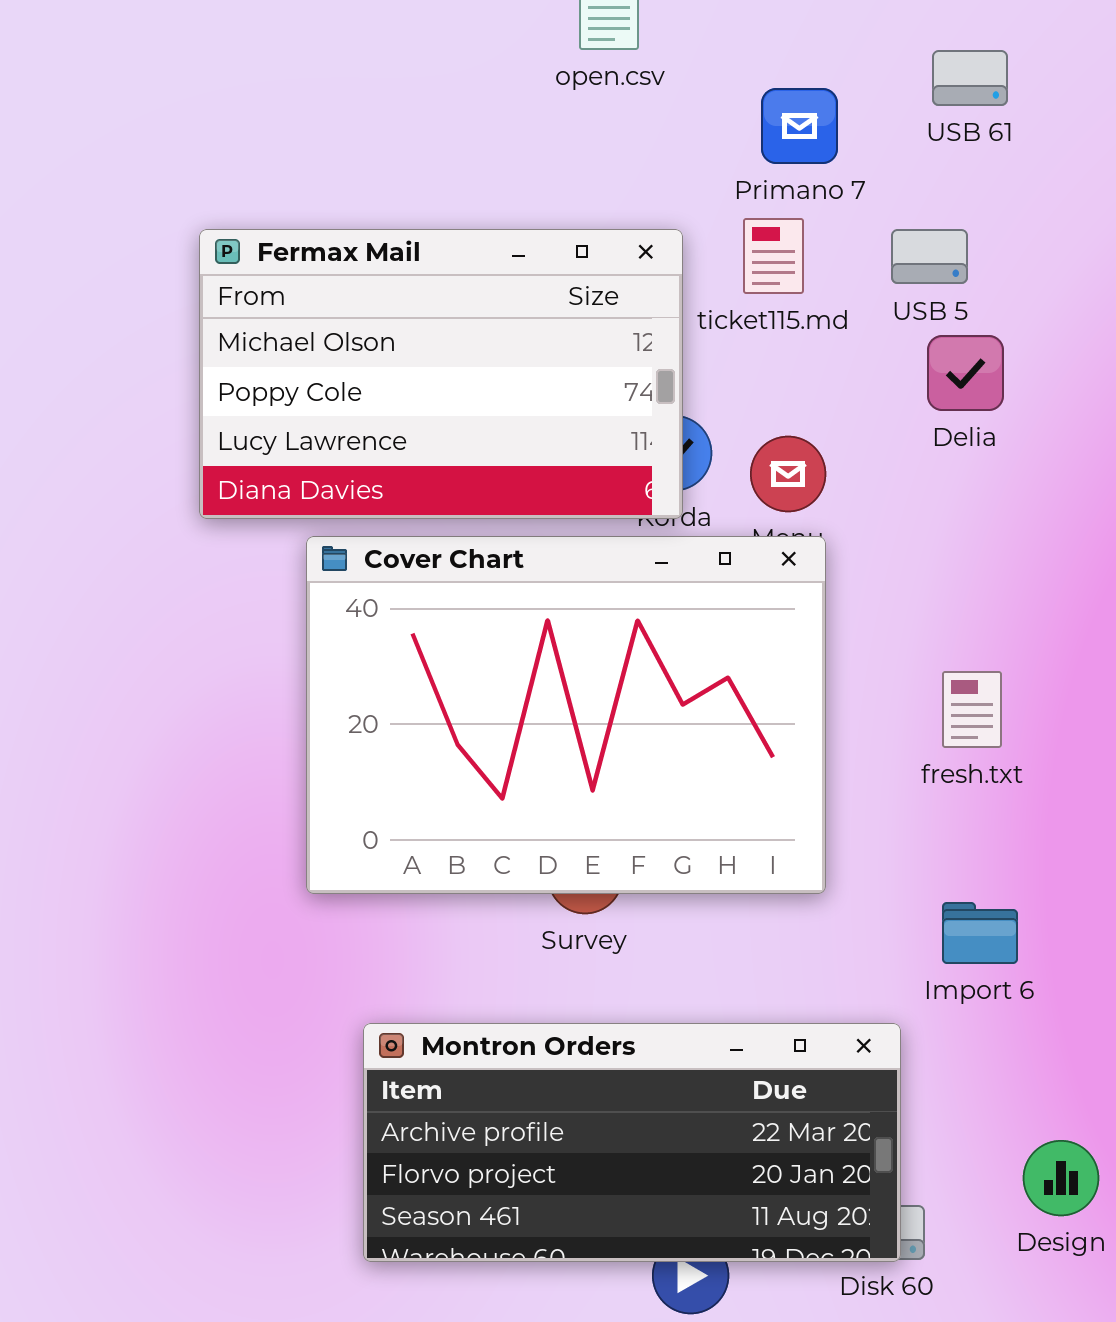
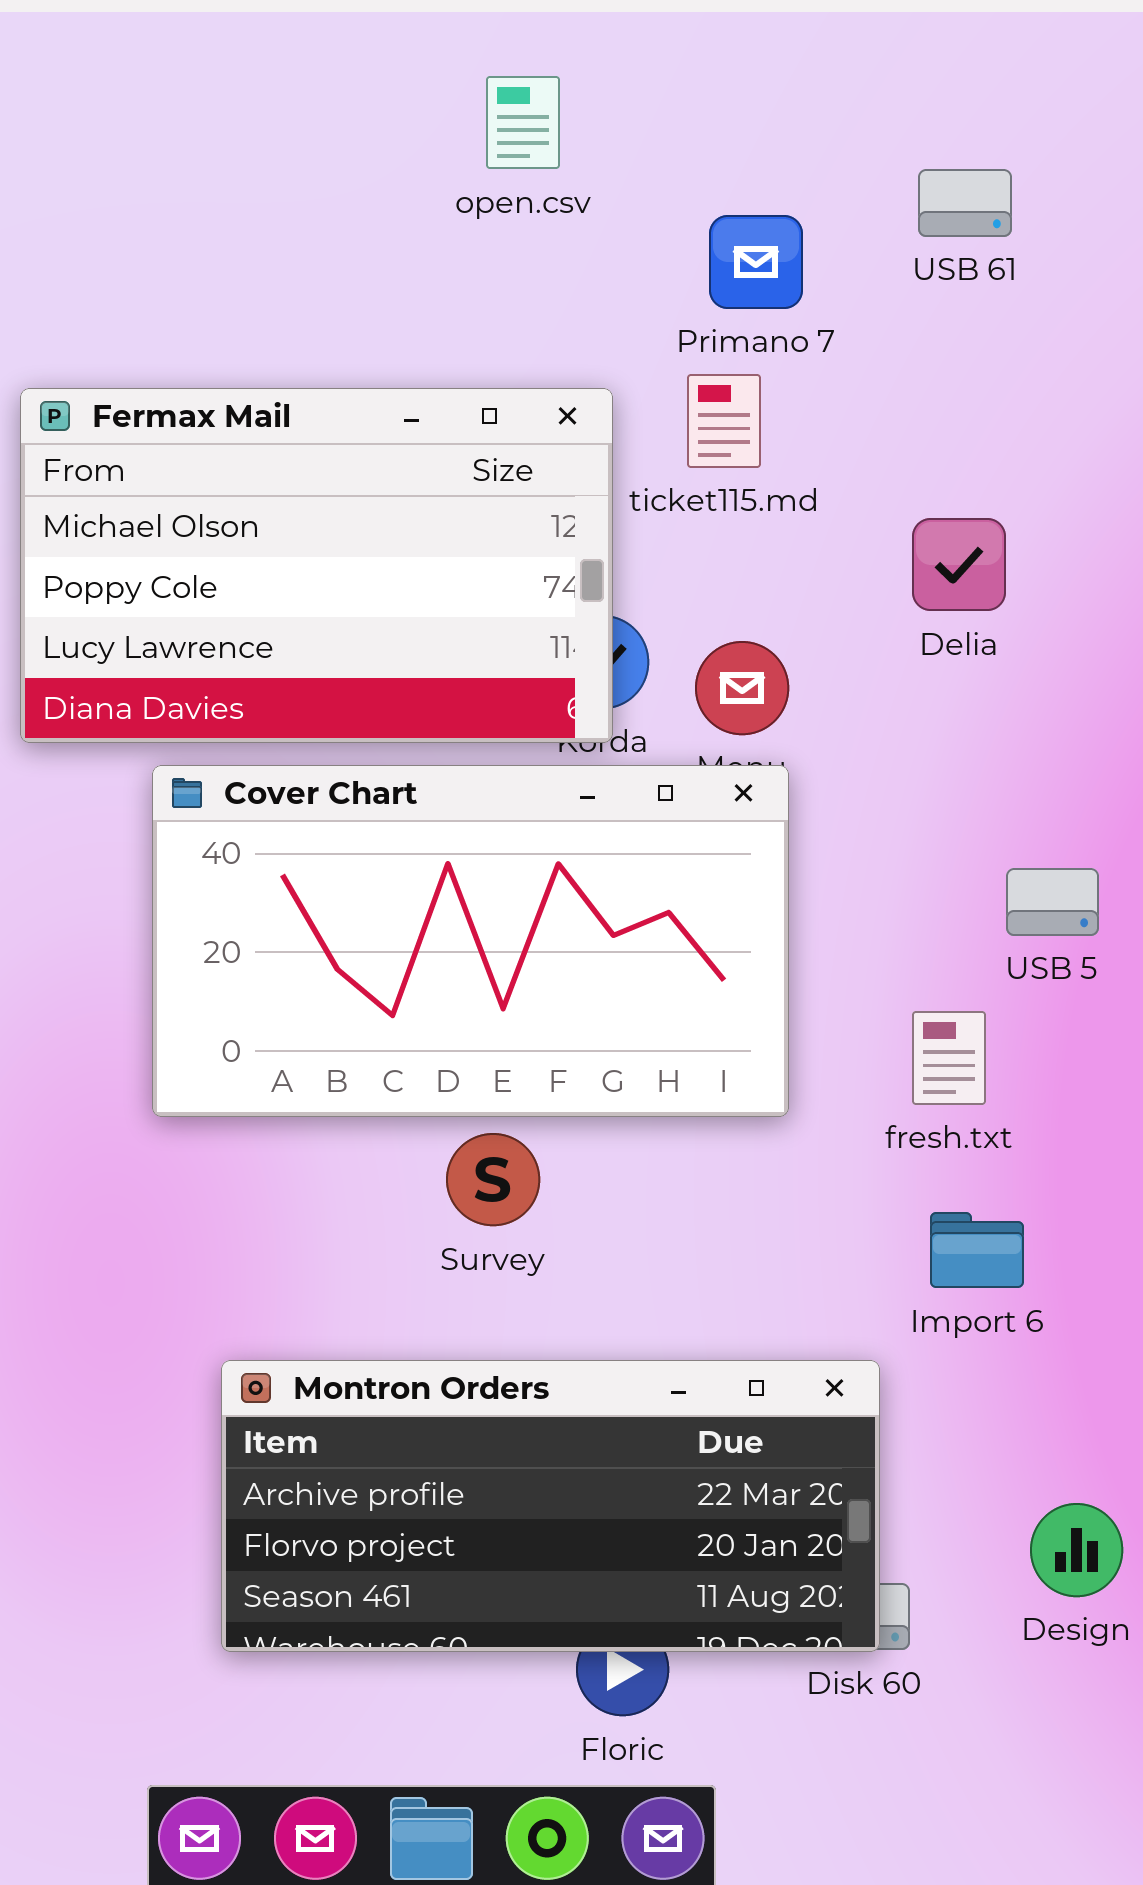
USB 5: [891,229,968,284] -> [1006,868,1099,936], moved
Cover Chart: [306,536,826,894] -> [152,765,789,1117], resized
fresh.txt: [942,671,1002,748] -> [912,1011,986,1105], moved

